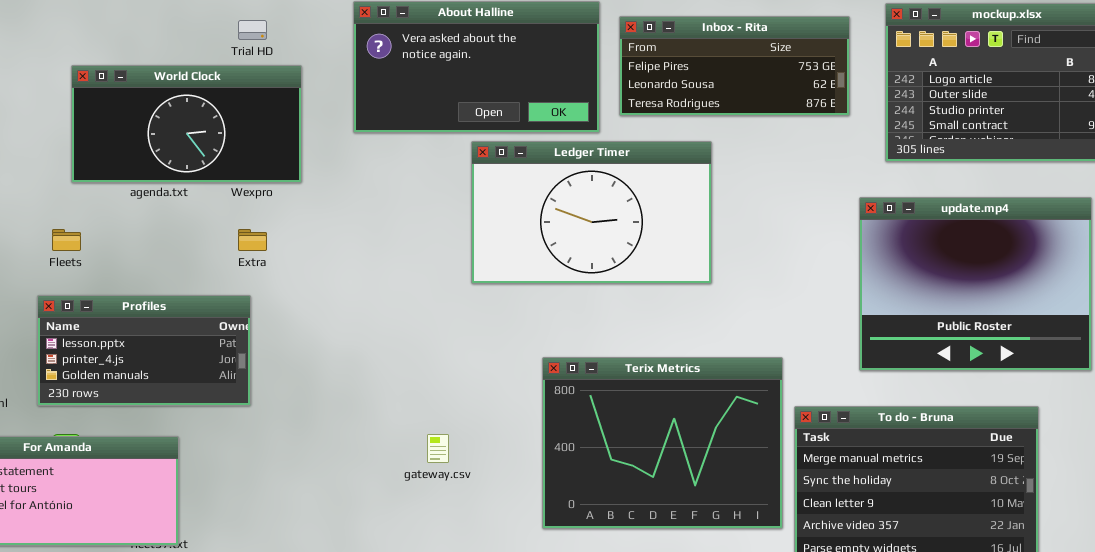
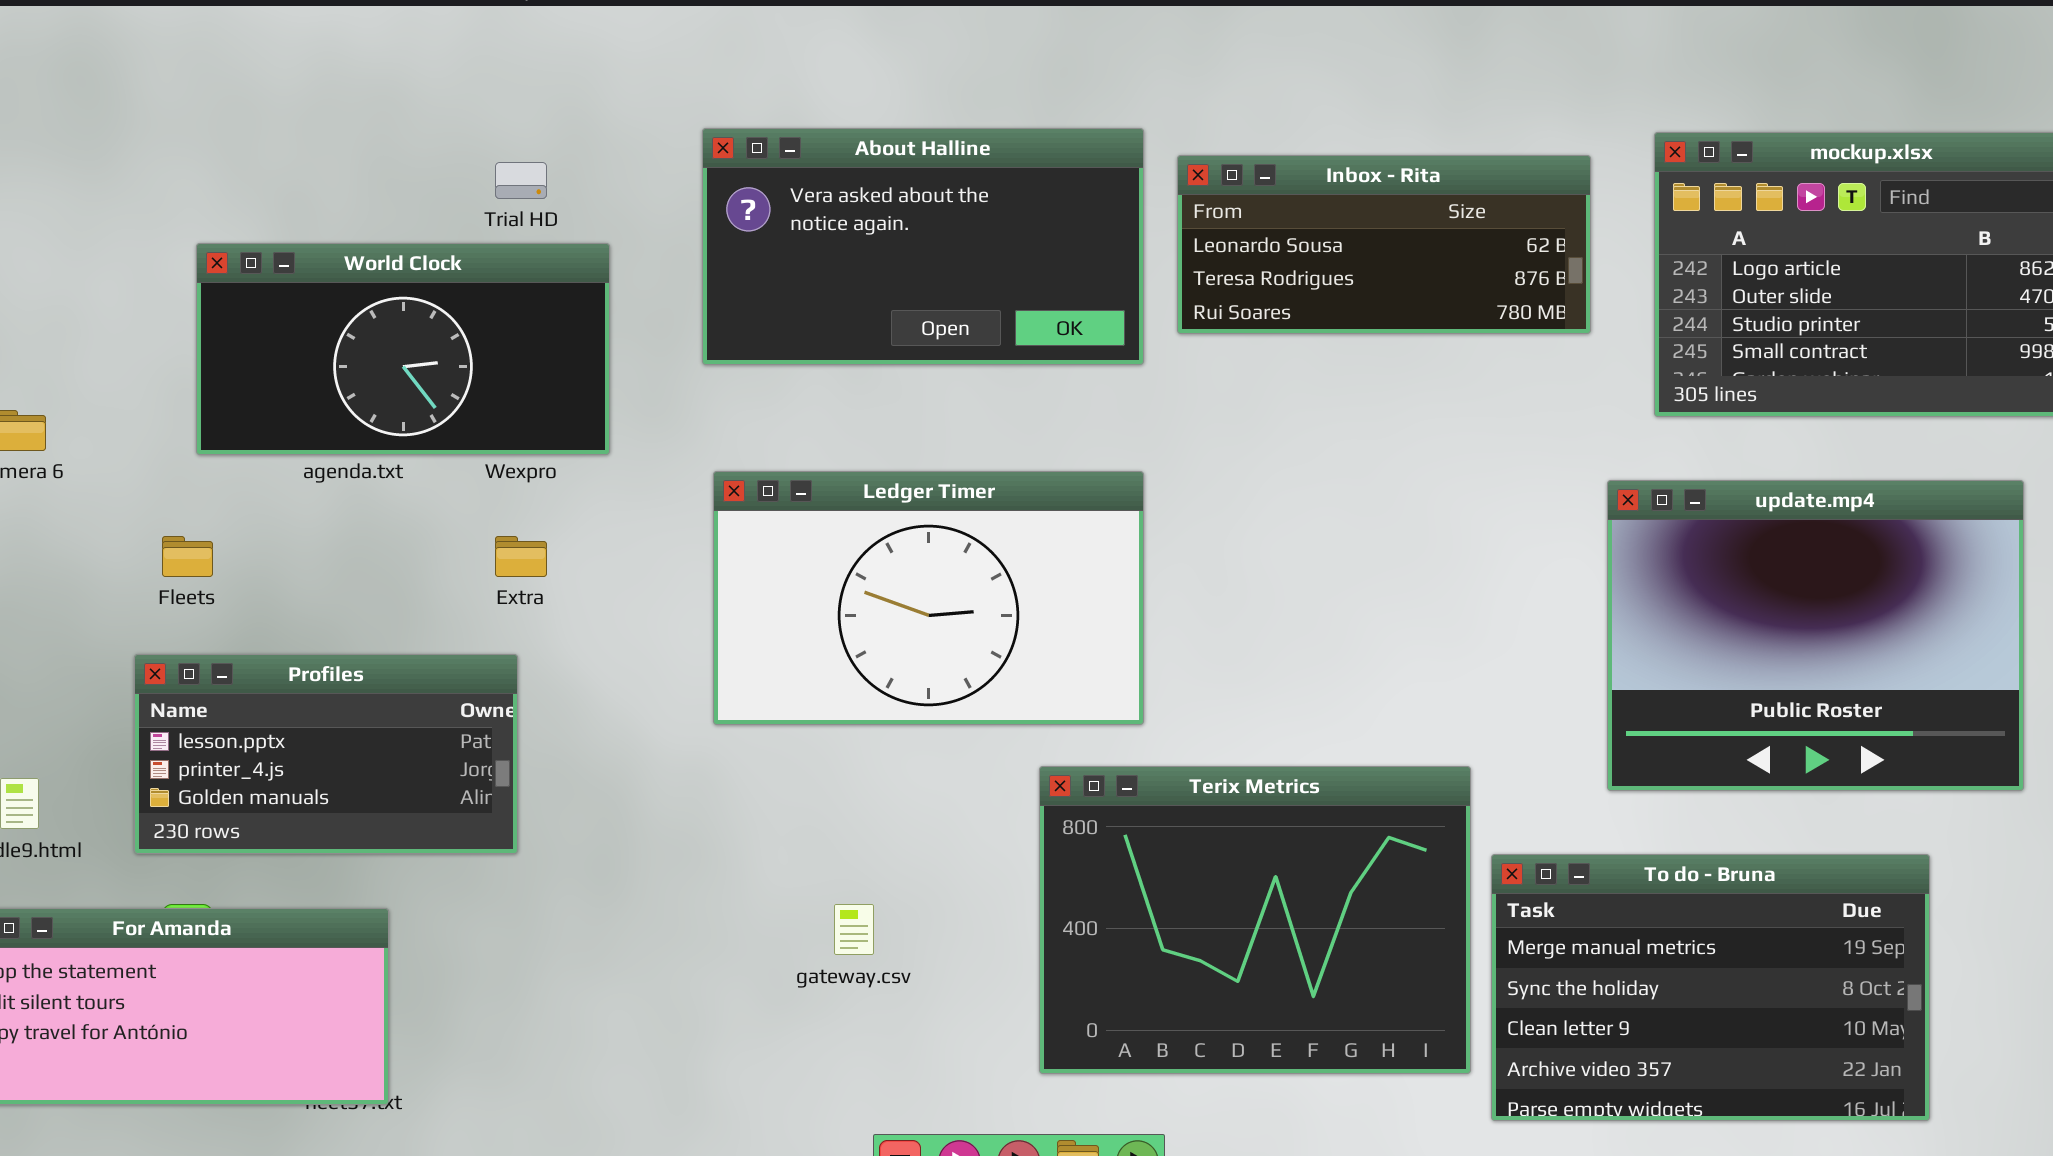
Inbox - Rita: [619,16,850,116] -> [1177,155,1591,334], scrolled down 1 row
Ledger Timer: [471,141,712,284] -> [713,471,1144,725], moved

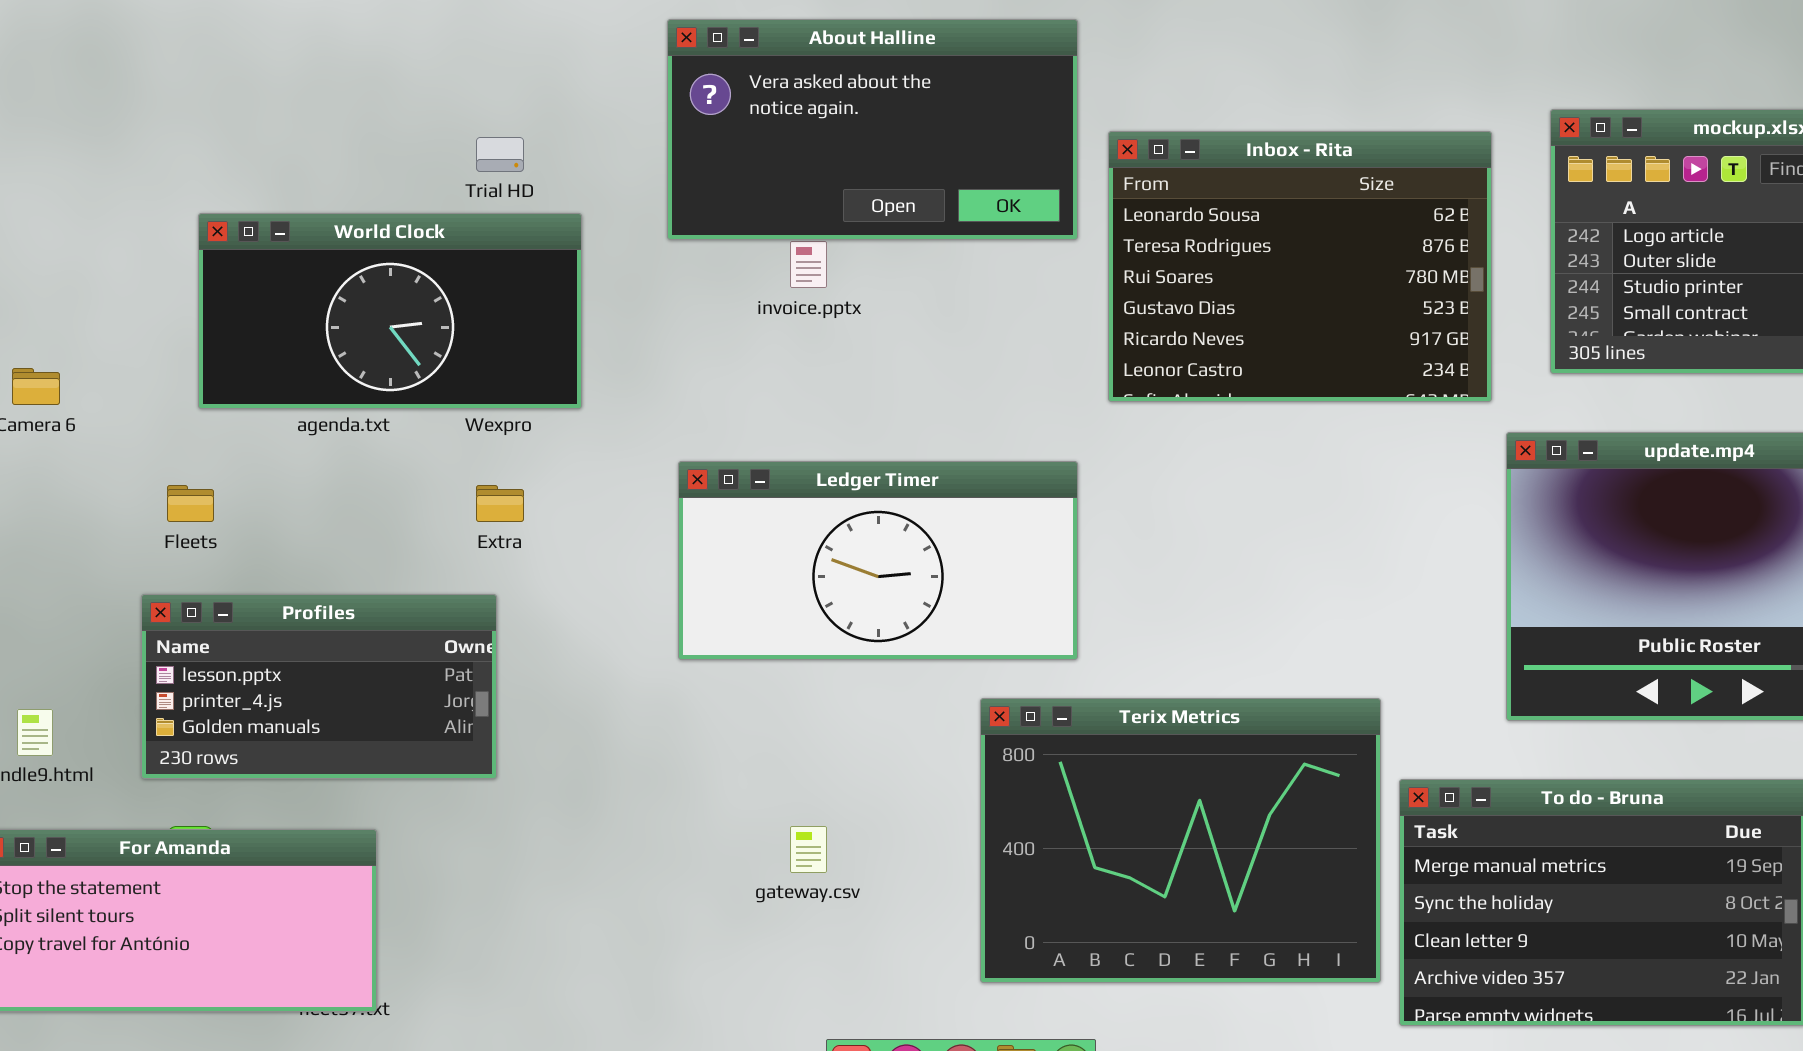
About Halline: [702,128,1144,365] -> [667,19,1078,240], moved
Inbox - Rita: [1177,155,1591,334] -> [1108,131,1492,402], resized
Ledger Timer: [713,471,1144,725] -> [678,461,1078,660], resized

